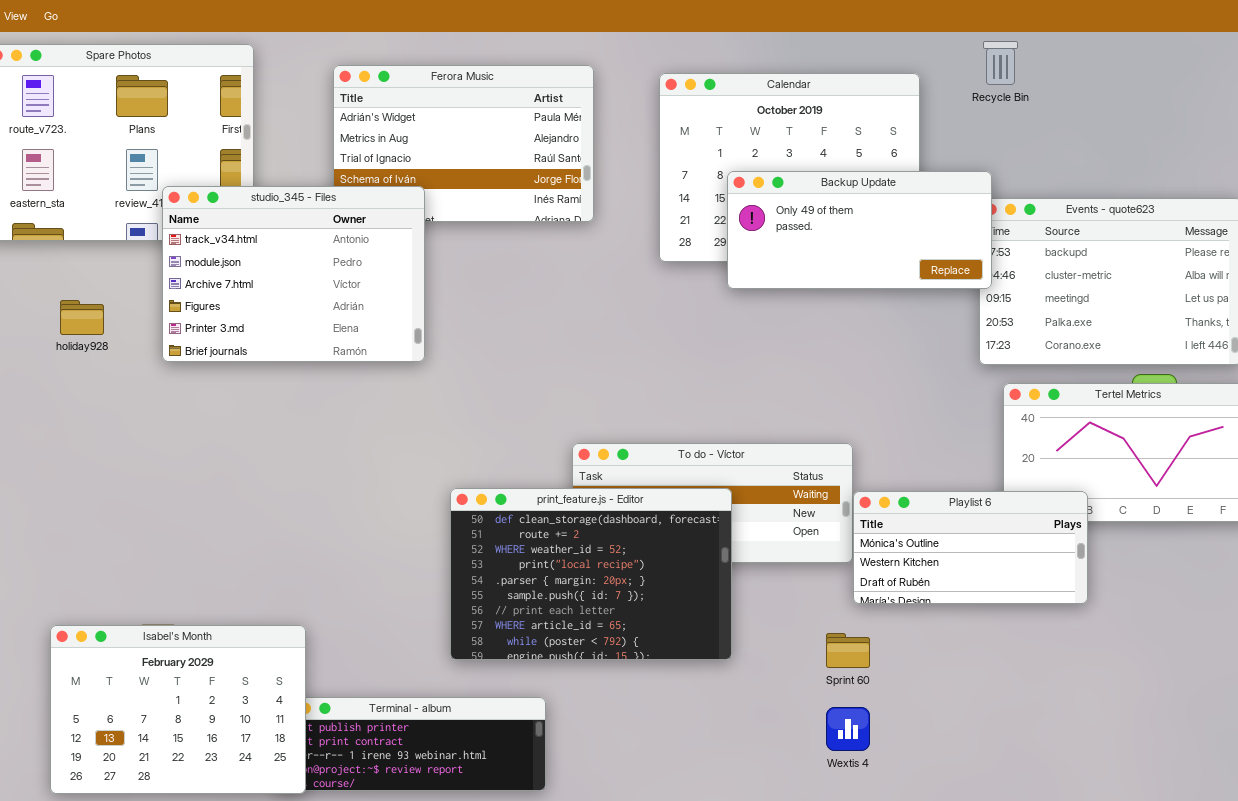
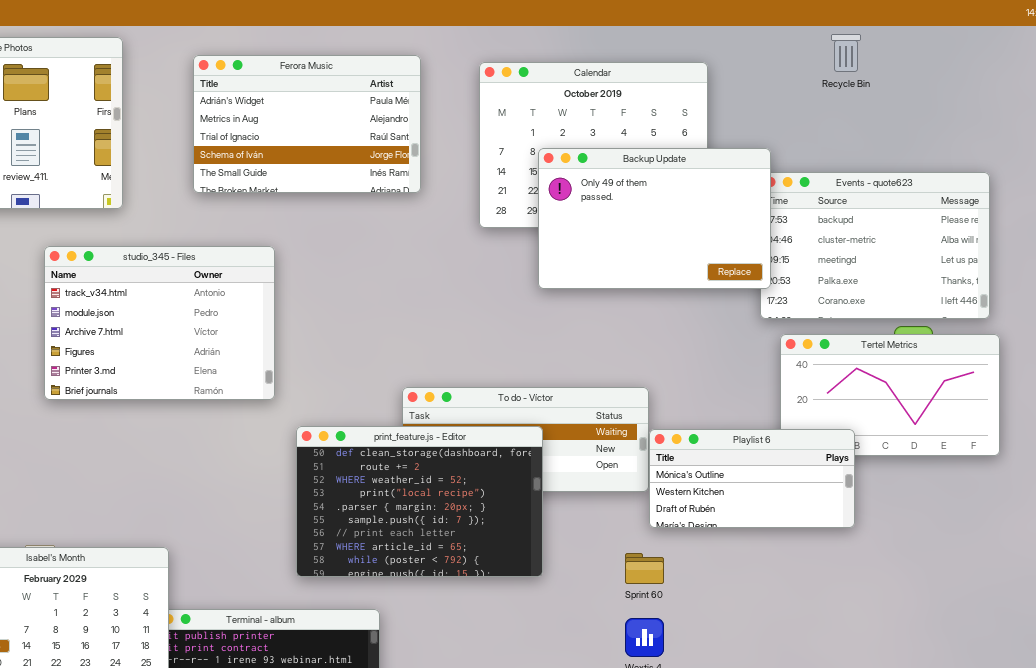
Recycle Bin: [983,41,1018,85] -> [831,34,861,72], moved
Backup Update: [727,171,992,289] -> [538,148,771,289], resized
studio_345 - Files: [162,186,425,362] -> [44,246,275,400], moved

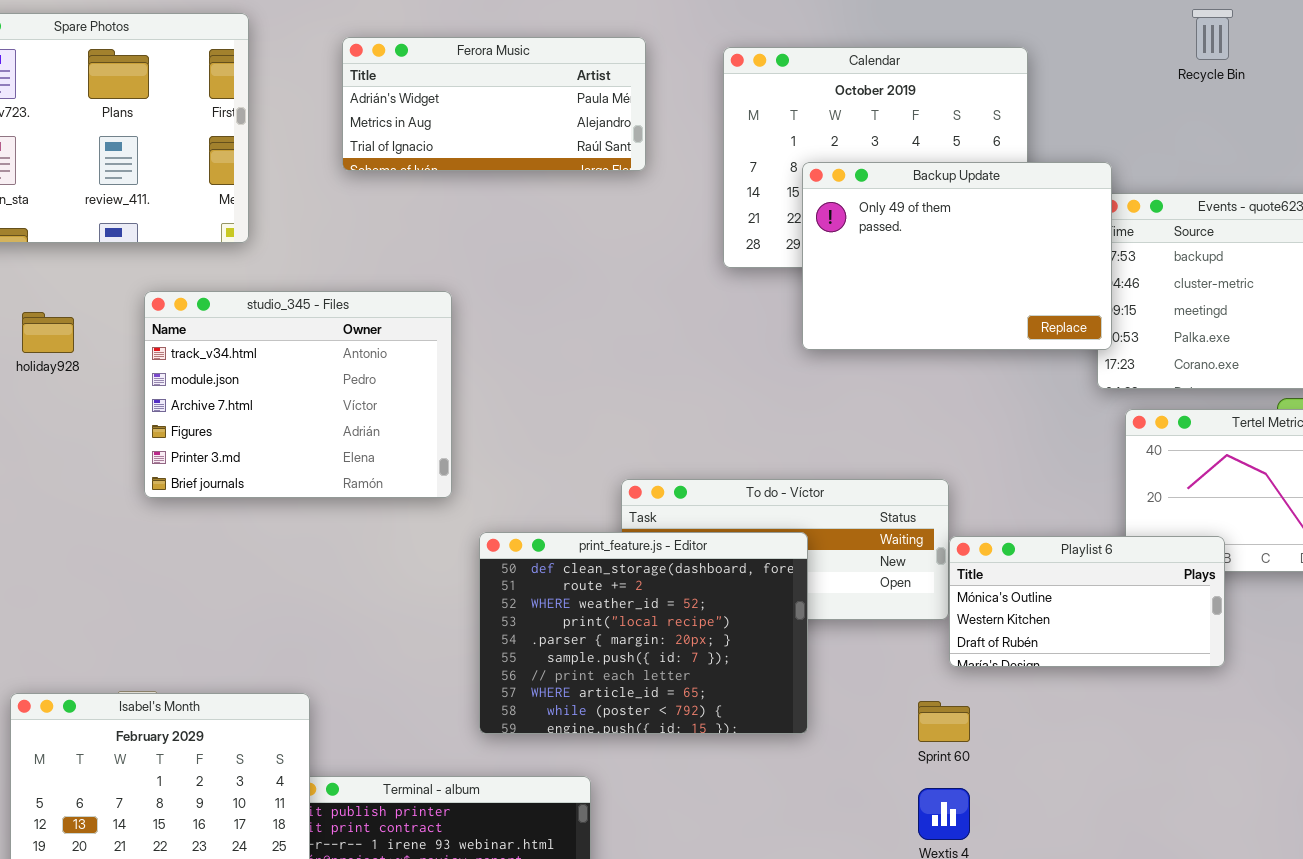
Ferora Music: [193,55,421,193] -> [342,37,646,171], resized

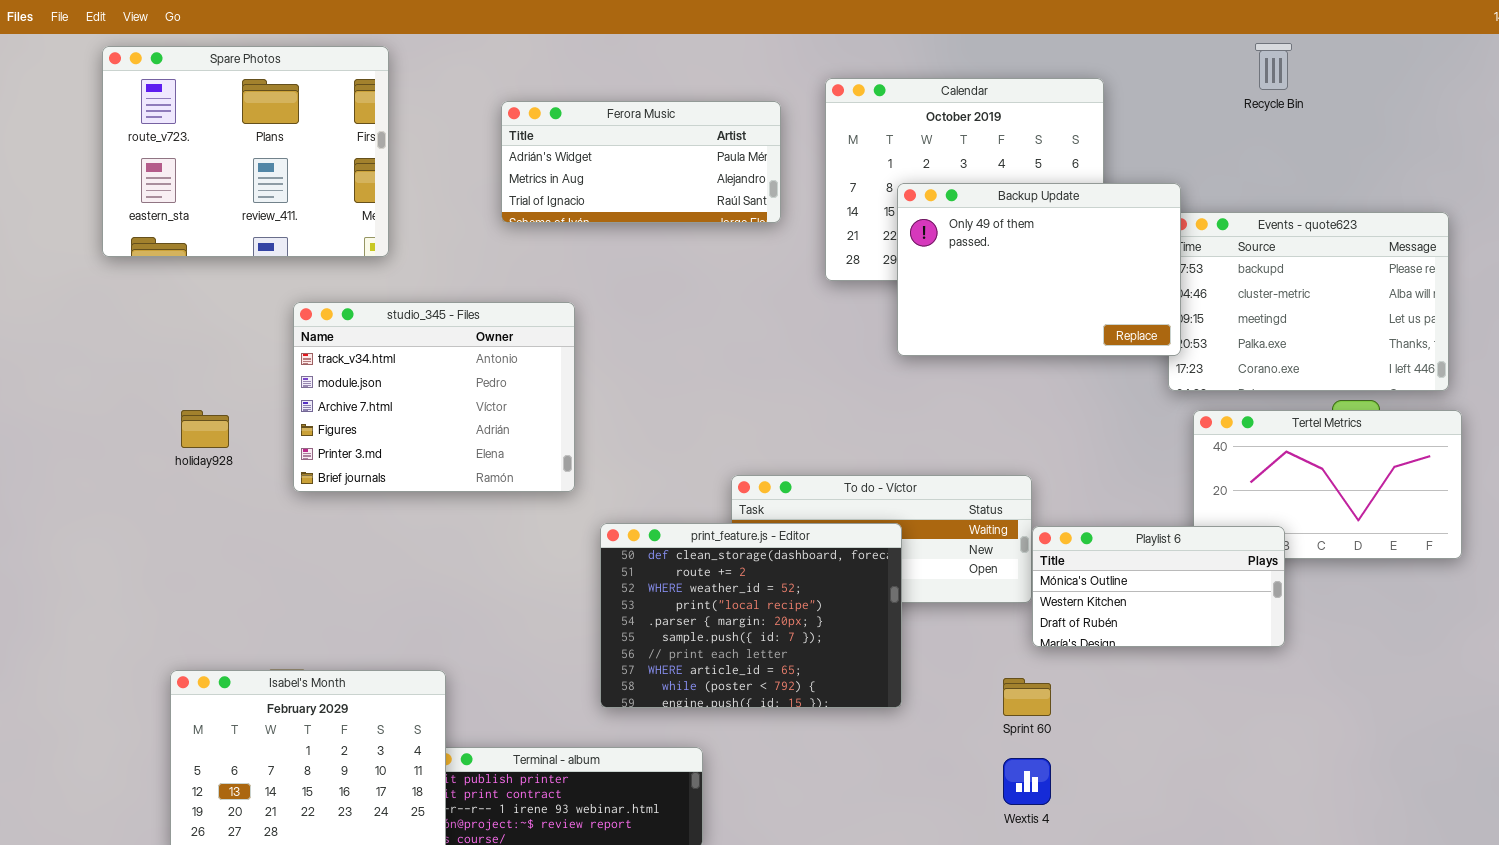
Ferora Music: [342,37,646,171] -> [501,101,781,223], moved
holiday928: [22,312,74,353] -> [181,410,229,448], moved

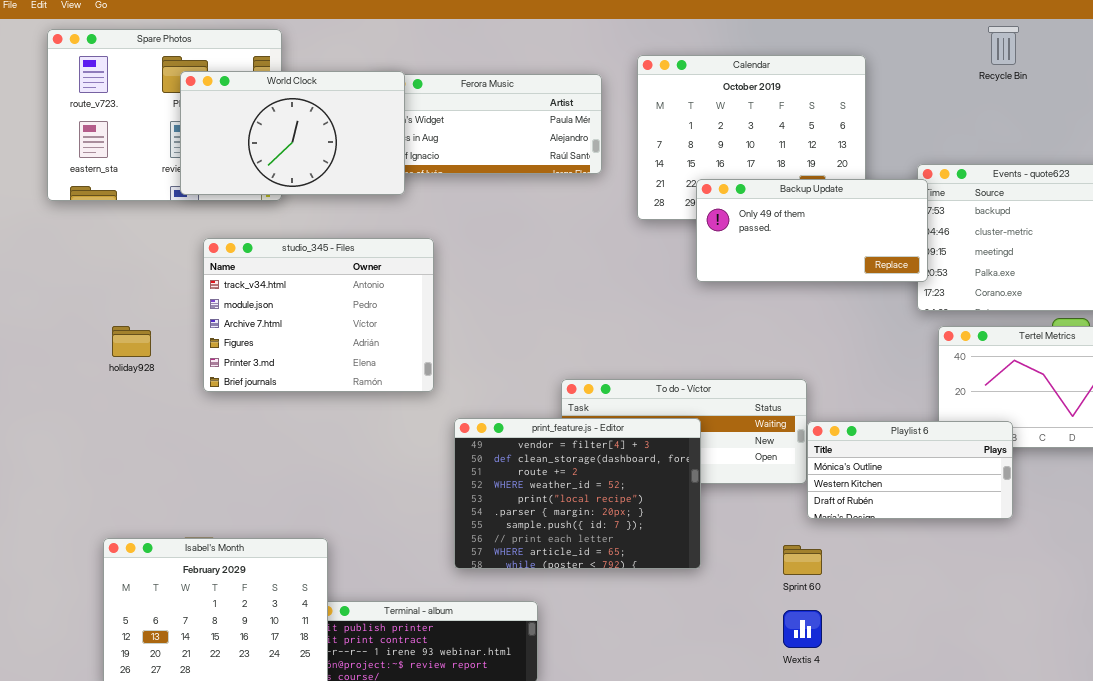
World Clock: none -> [180,71,405,195], opened
Backup Update: [897,183,1181,356] -> [696,179,928,282], resized
print_feature.js - Editor: [600,523,902,708] -> [454,418,701,569], scrolled up 1 row

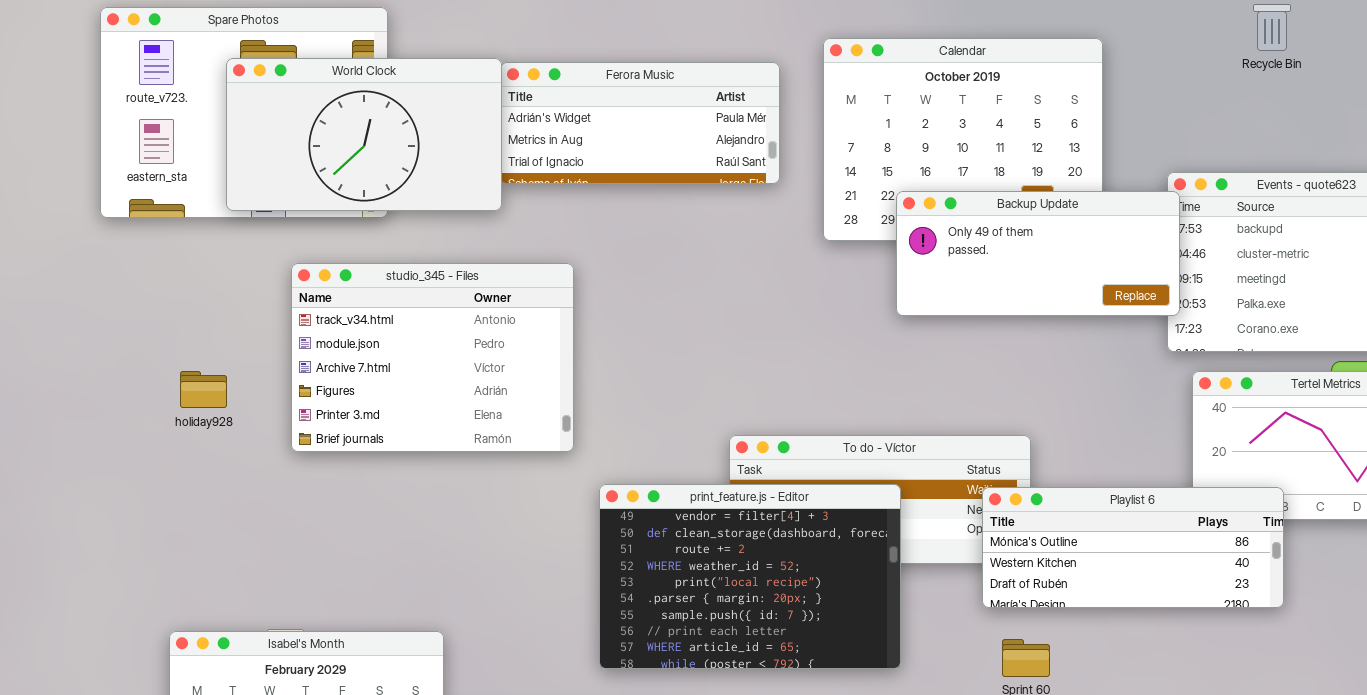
World Clock: [180,71,405,195] -> [226,58,502,211], moved
Playlist 6: [807,421,1013,519] -> [982,487,1284,608], resized

